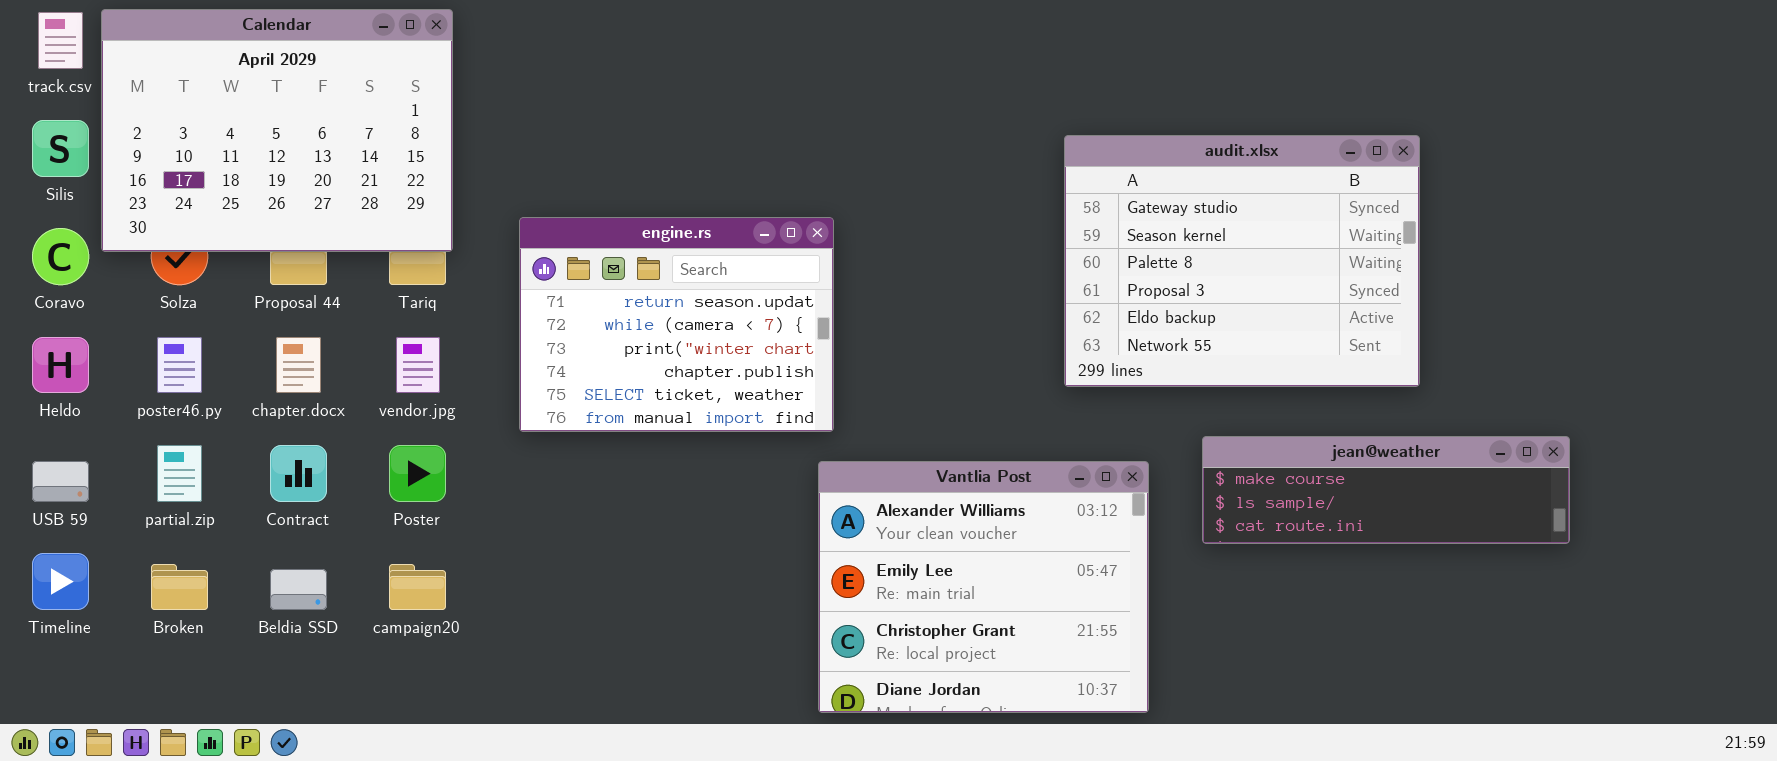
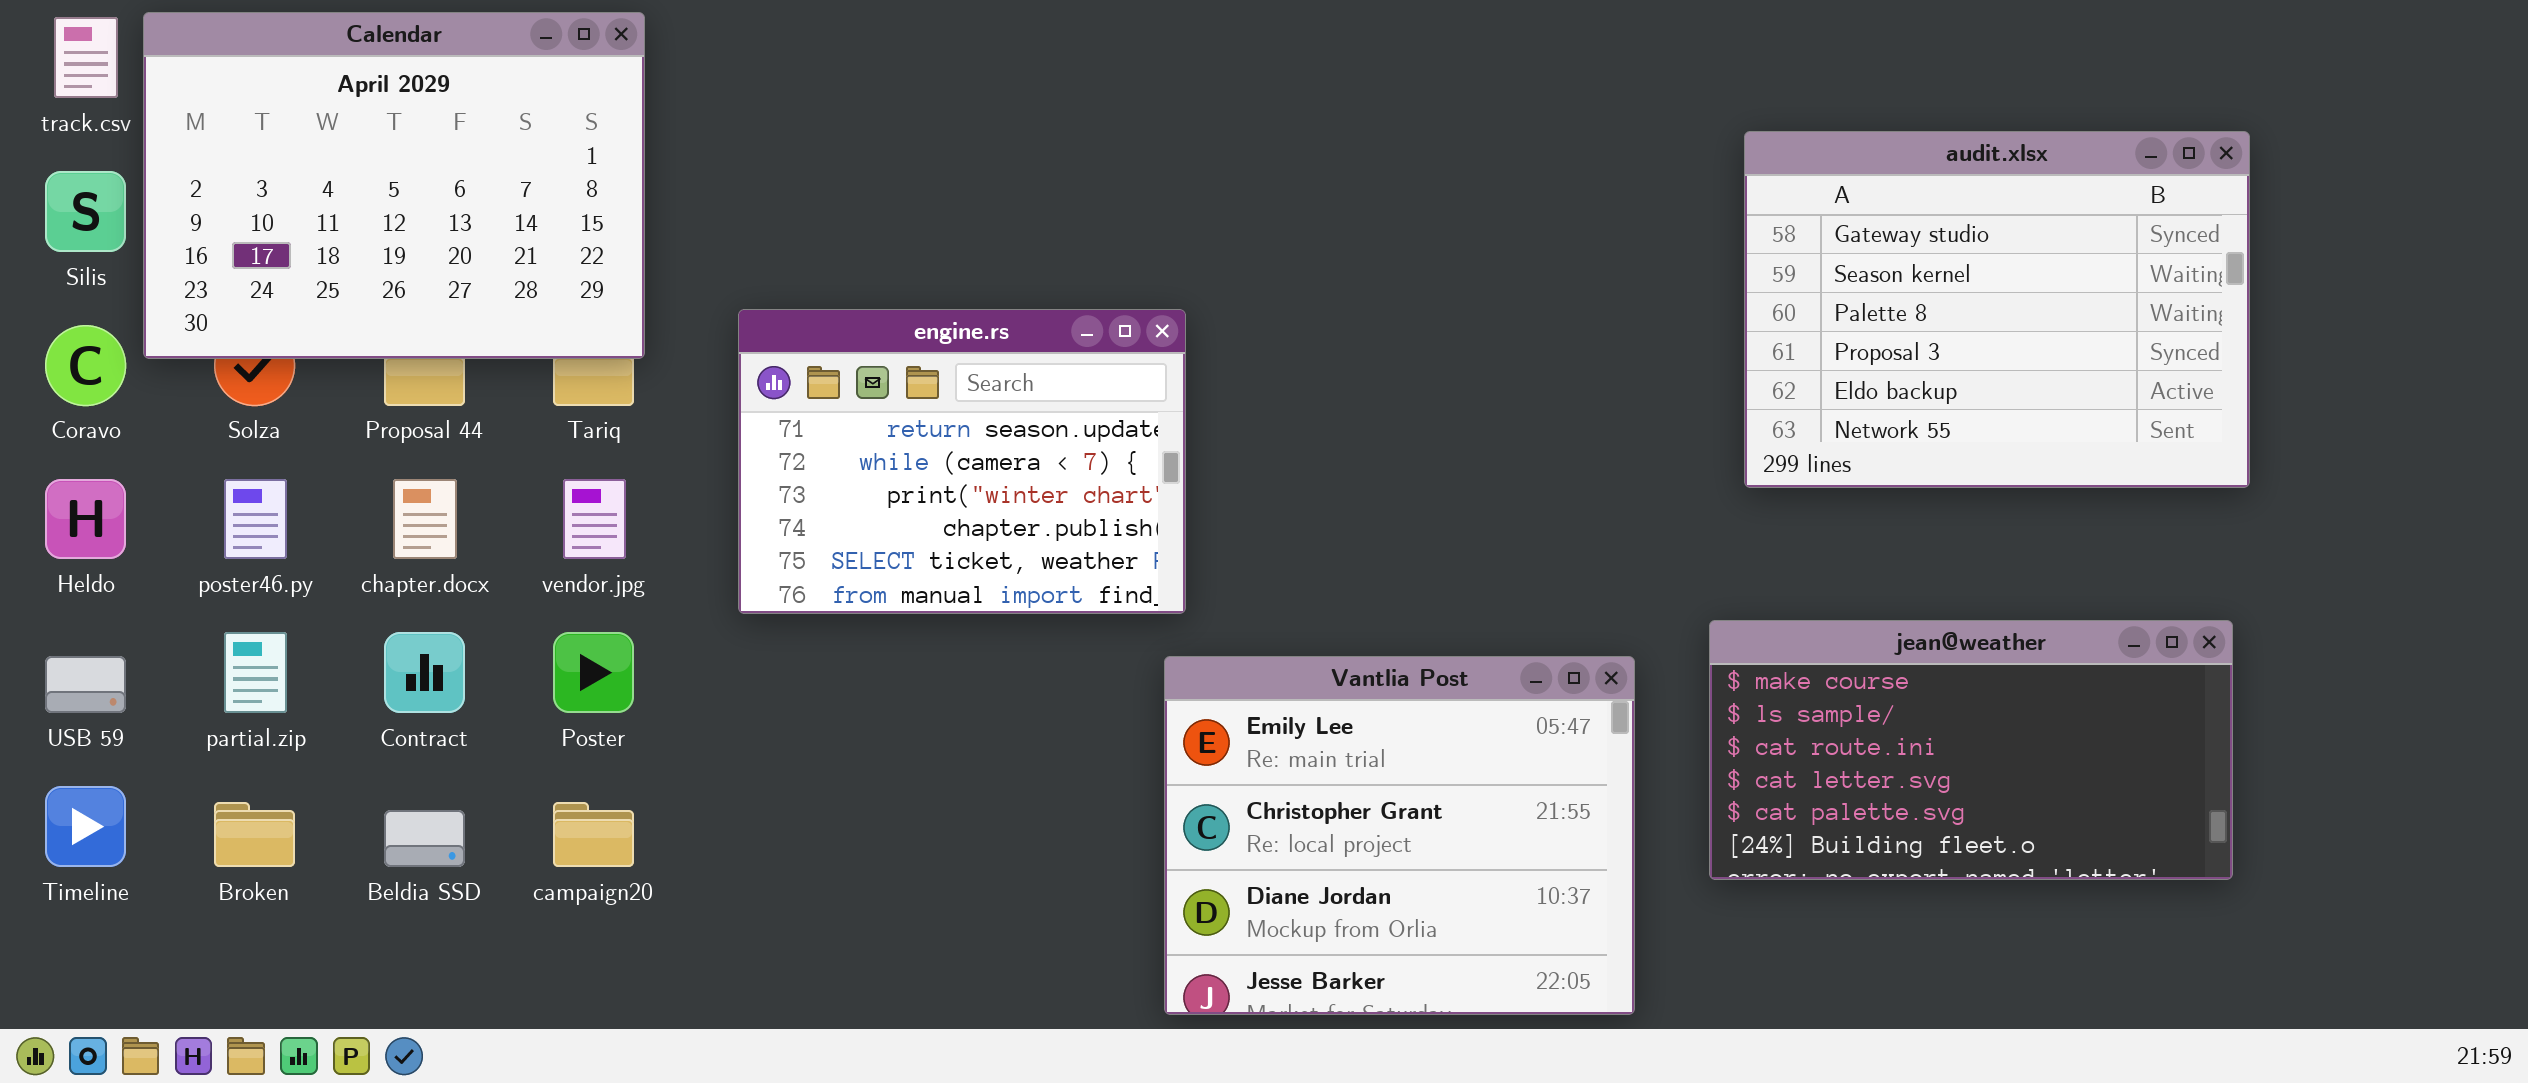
audit.xlsx: [1064,135,1420,387] -> [1744,131,2250,488], moved
jean@weather: [1202,436,1570,544] -> [1709,620,2233,880], resized
Vantlia Post: [818,461,1149,713] -> [1164,656,1635,1015], scrolled down 1 row

